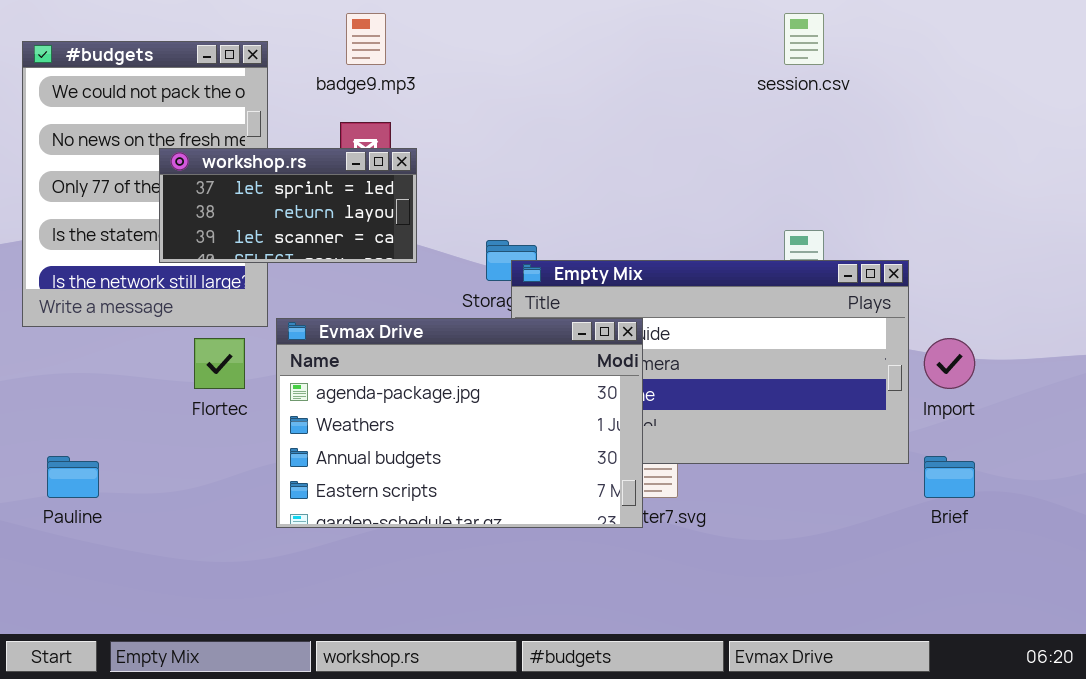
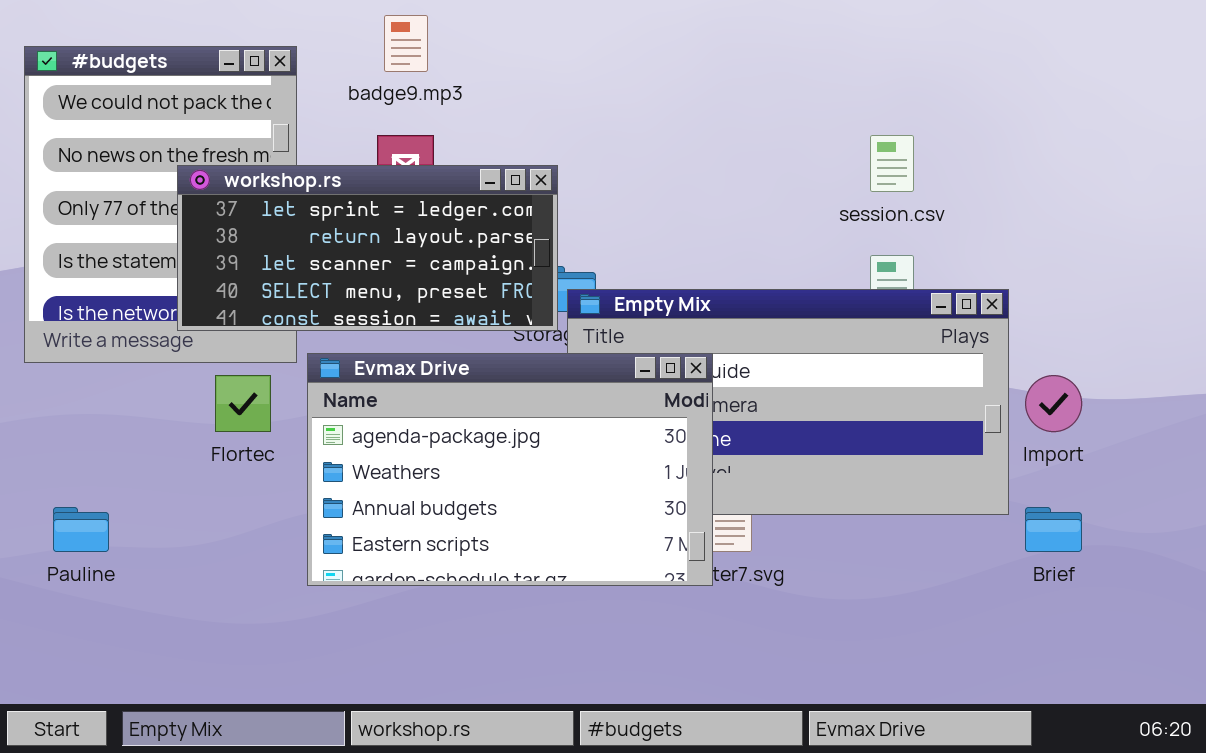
session.csv: [784,13,824,65] -> [870,135,914,192], moved
workshop.rs: [159,148,417,263] -> [177,165,558,331], resized

